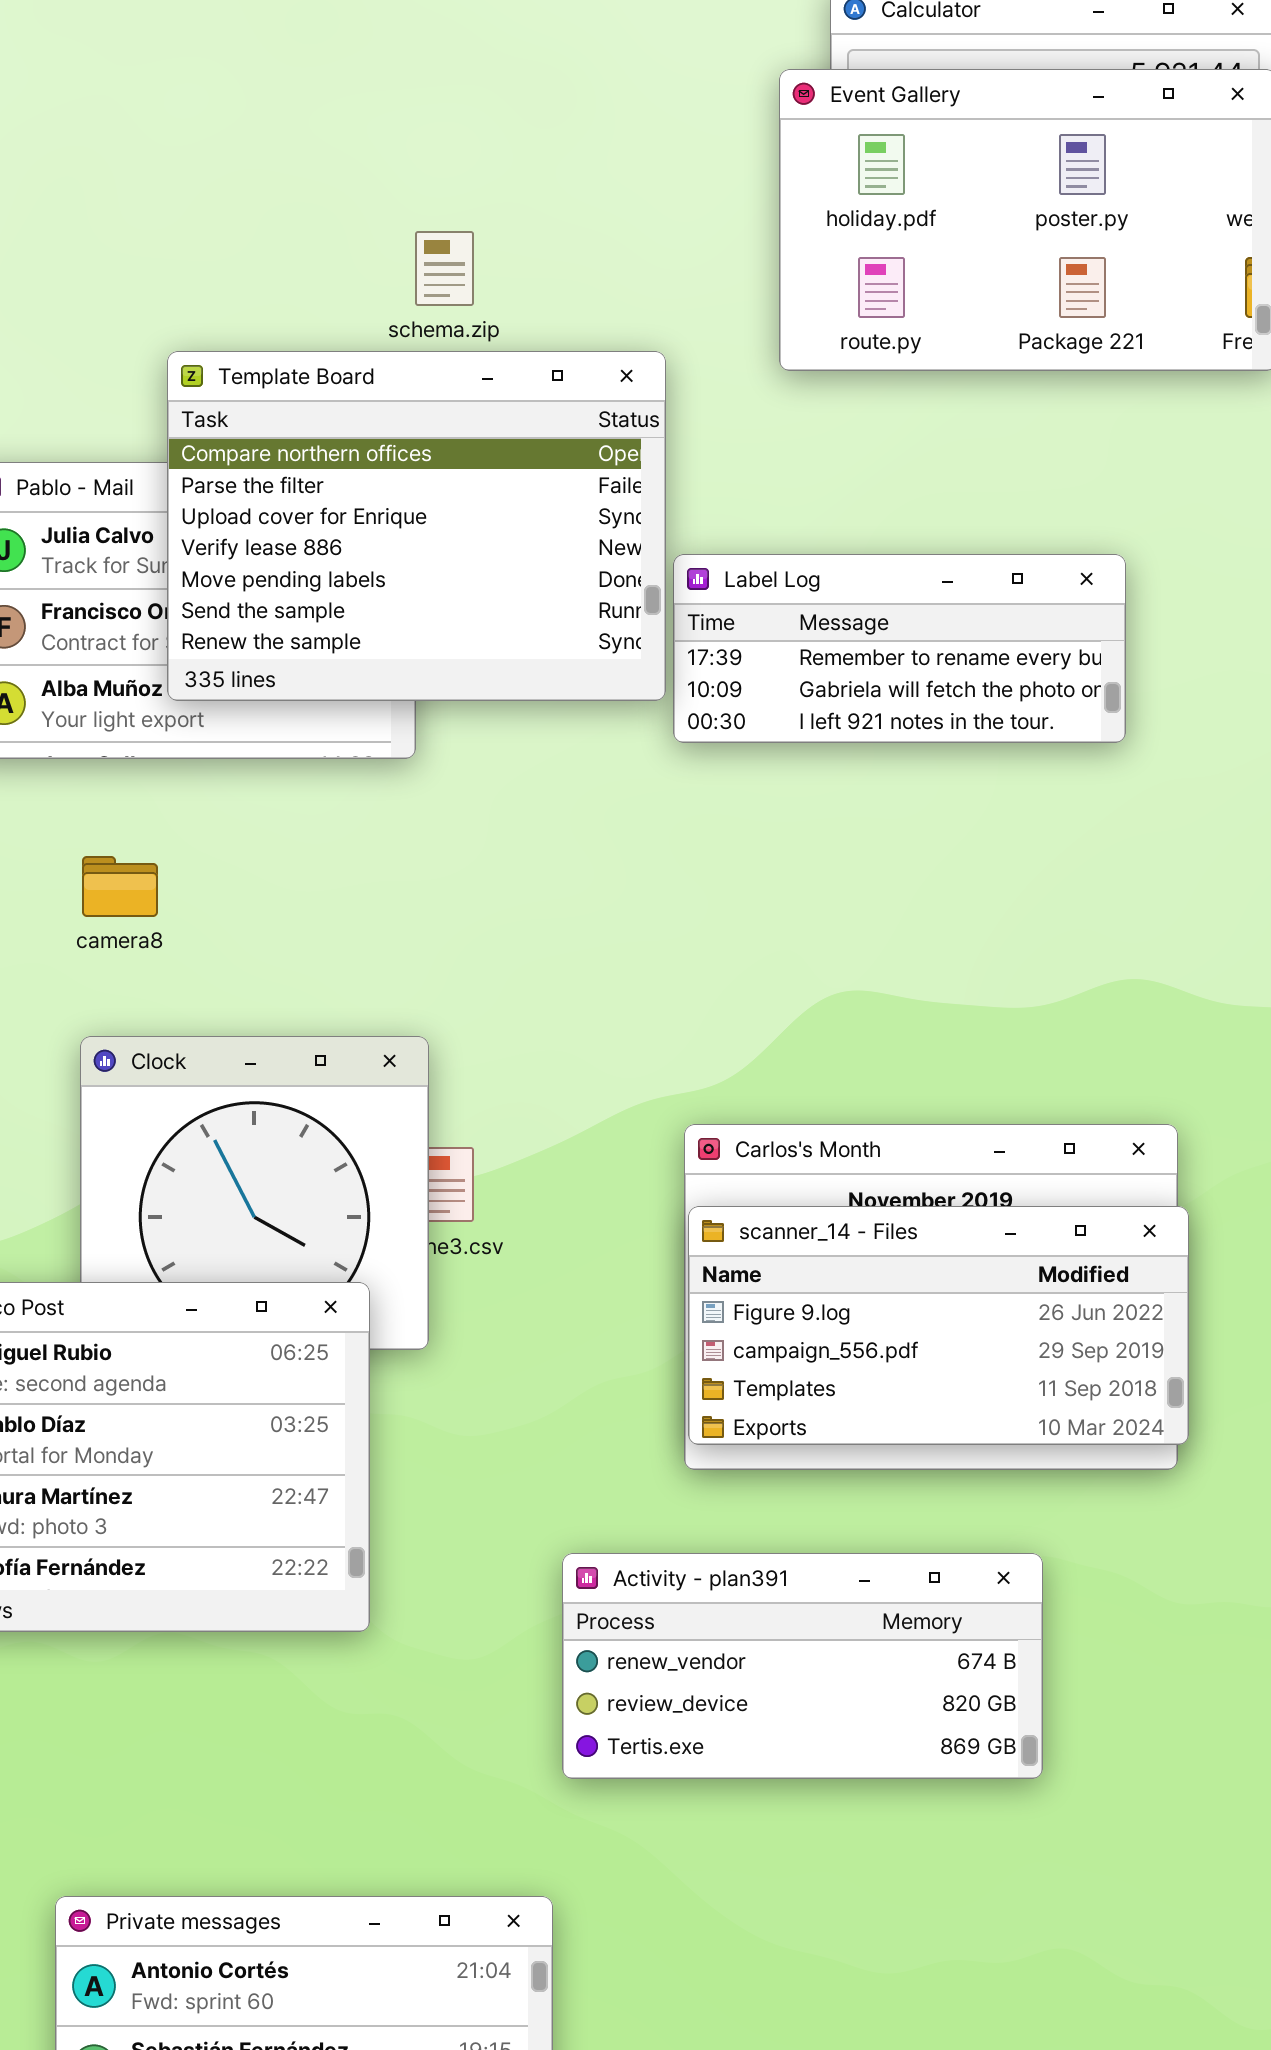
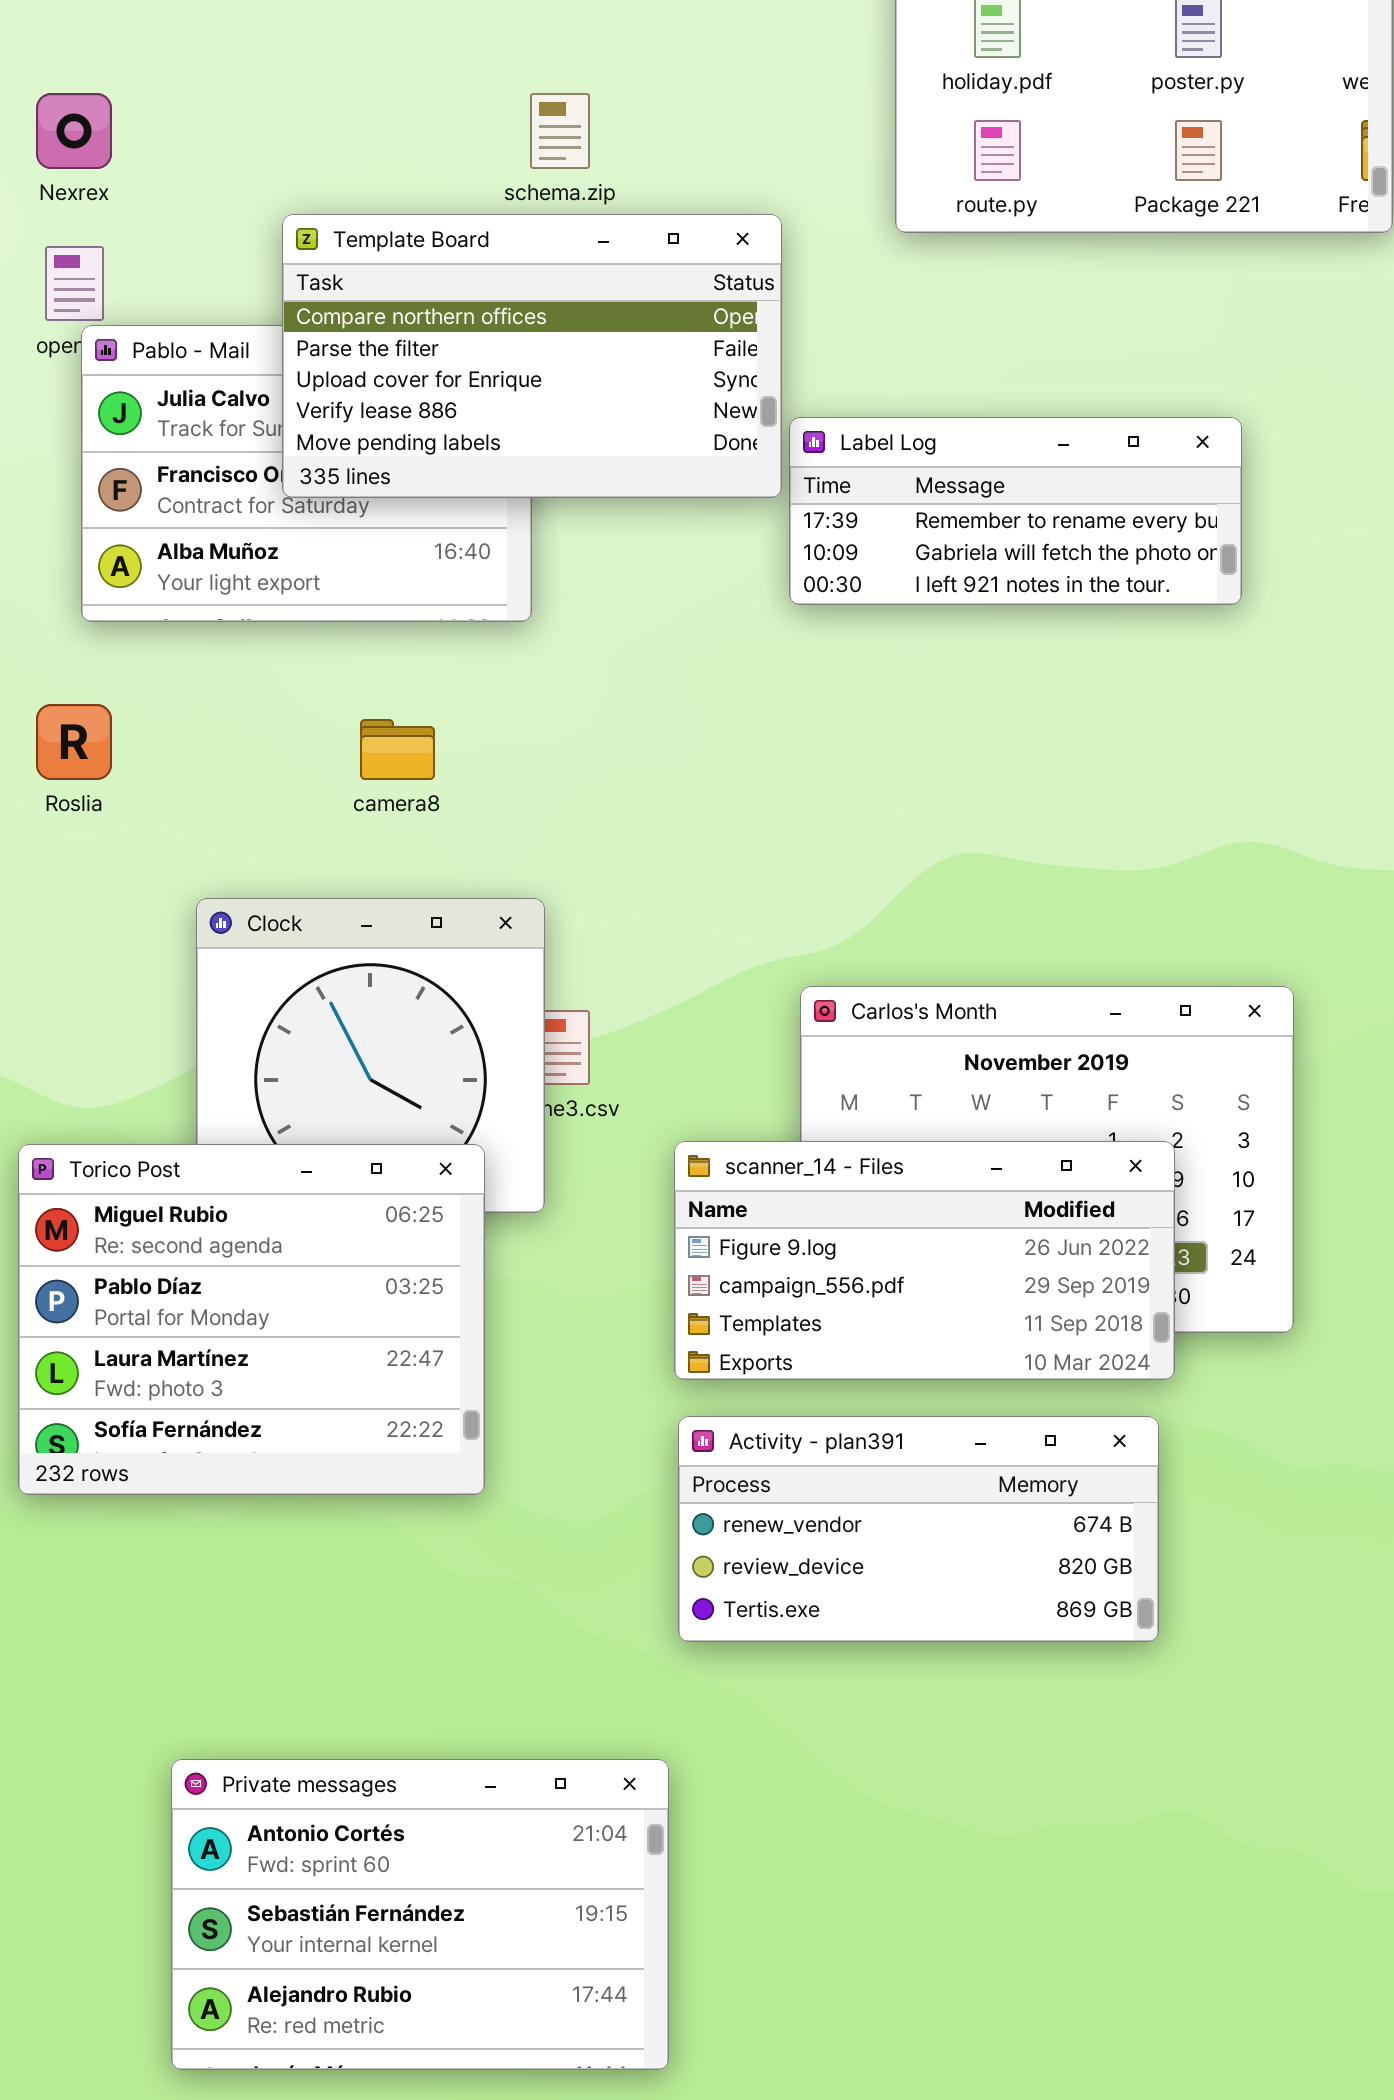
Template Board: [167,351,666,701] -> [282,214,782,498], resized
camera8: [82,856,158,917] -> [360,719,435,780], moved
scanner_14 - Files: [688,1206,1189,1445] -> [674,1141,1175,1380], moved

